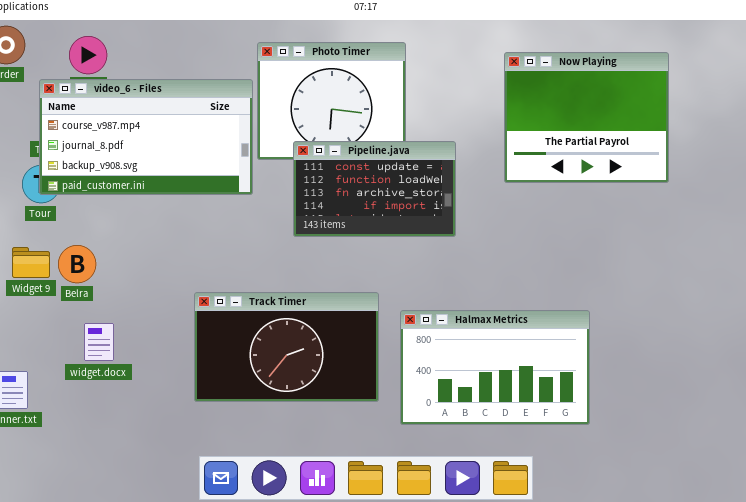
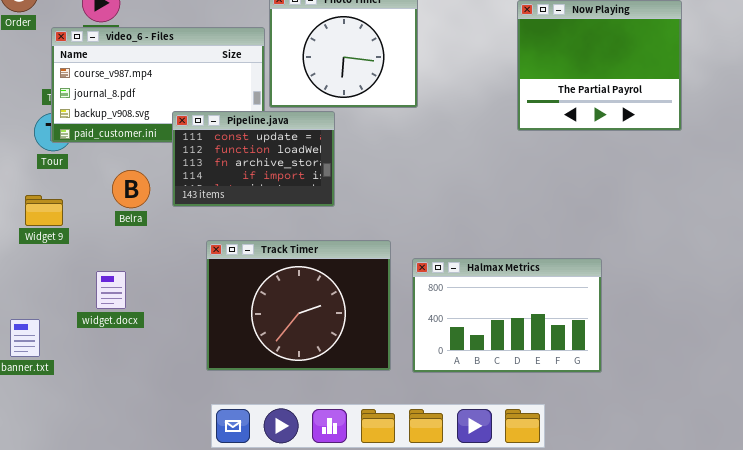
Pipeline.java: [293,141,456,237] -> [172,111,335,207], moved
Belra: [58,245,96,283] -> [112,170,150,208], moved
Track Timer: [194,292,379,402] -> [206,240,391,371], resized

